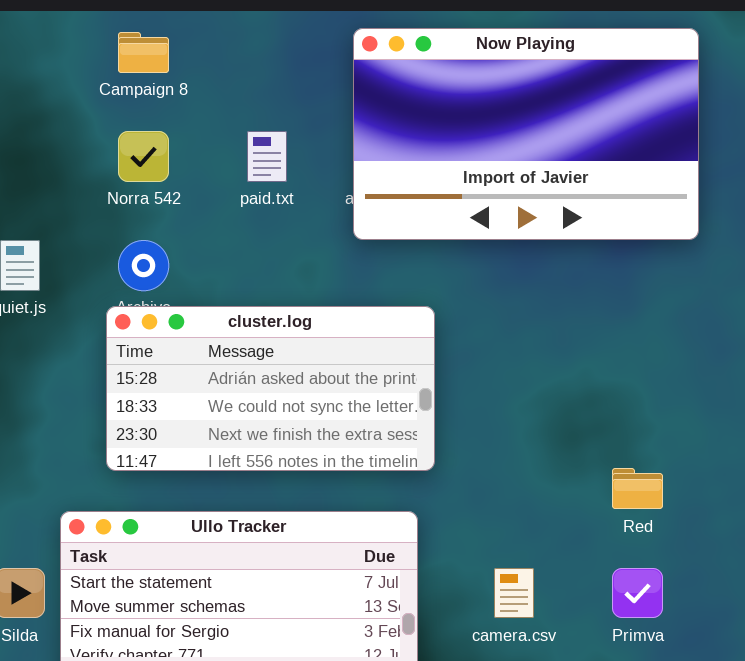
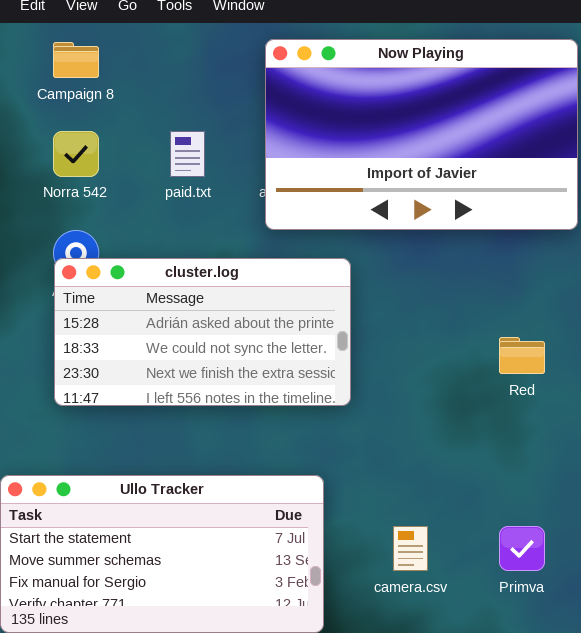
cluster.log: [106,306,435,471] -> [54,258,351,406], moved
Red: [612,468,663,509] -> [499,337,545,374], moved

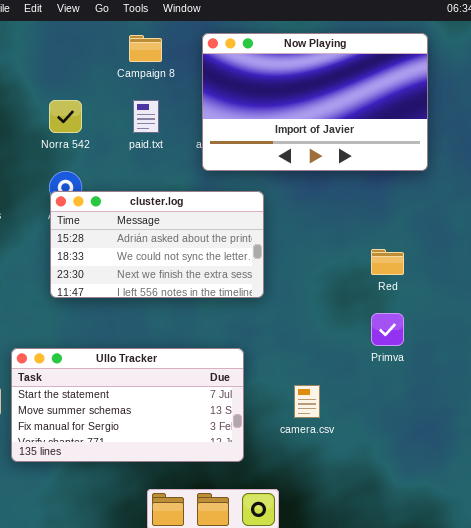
Campaign 8: [53,42,99,78] -> [129,35,162,62], moved
Primva: [499,526,545,571] -> [371,313,404,346], moved

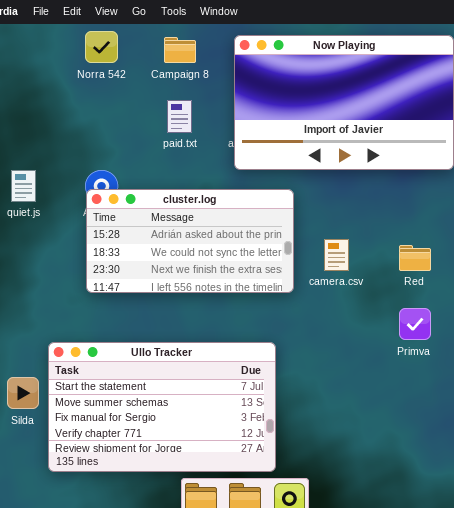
Norra 542: [49,100,82,133] -> [85,31,118,63], moved
Ullo Tracker: [11,348,244,462] -> [48,342,276,472], resized
camera.csv: [294,385,320,418] -> [324,239,349,271], moved

